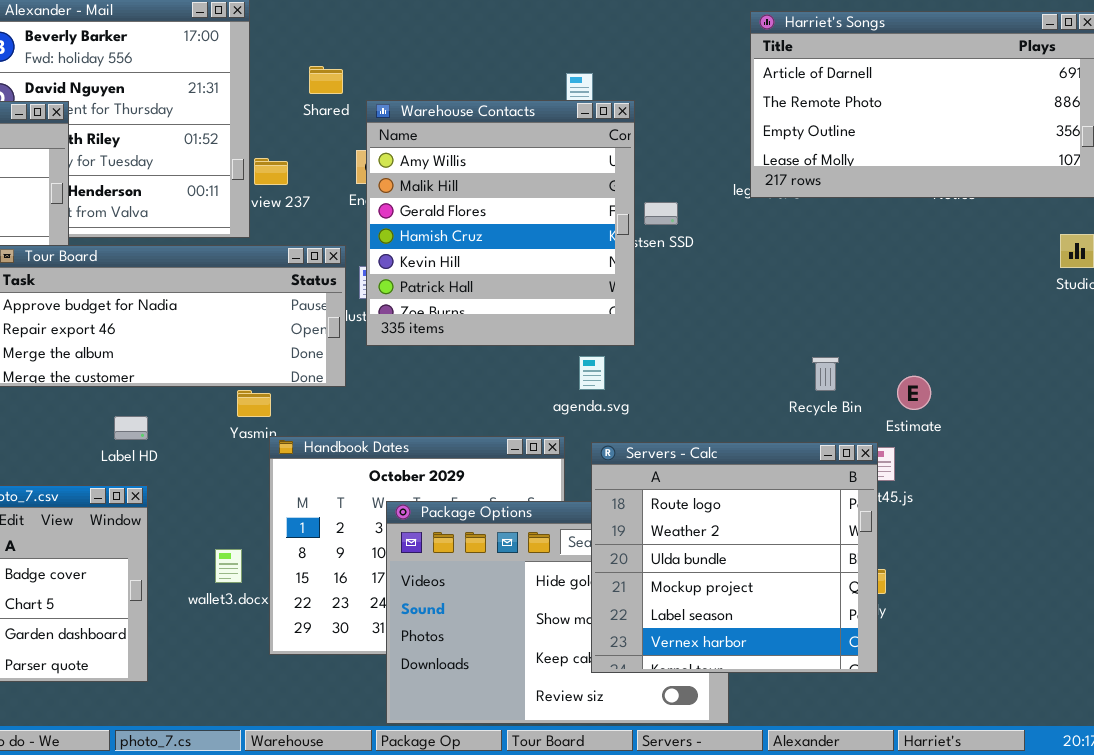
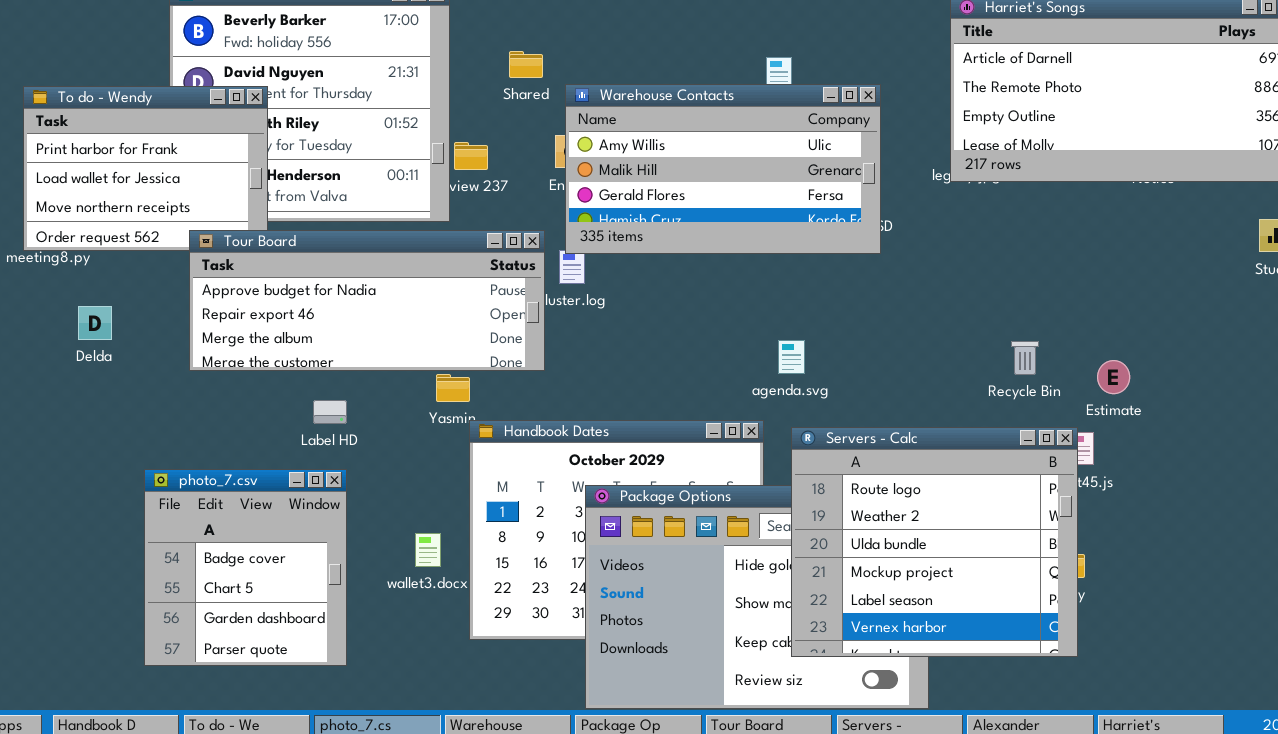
Warehouse Contacts: [366,100,635,346] -> [565,84,881,254], resized

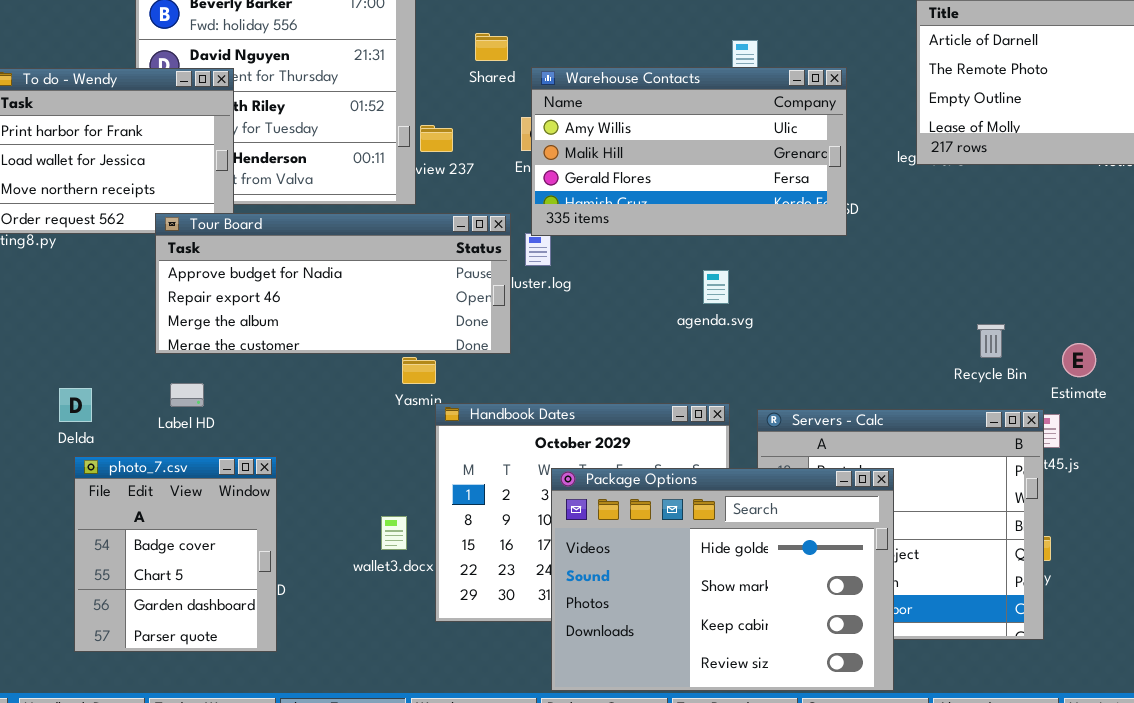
Delda: [78,306,112,340] -> [59,388,92,422], moved
agenda.svg: [778,340,805,374] -> [703,270,729,304], moved
Label HD: [313,400,347,424] -> [170,383,204,407], moved
photo_7.csv: [144,469,347,666] -> [74,456,277,652], moved
Package Options: [585,485,929,709] -> [551,468,894,691], raised

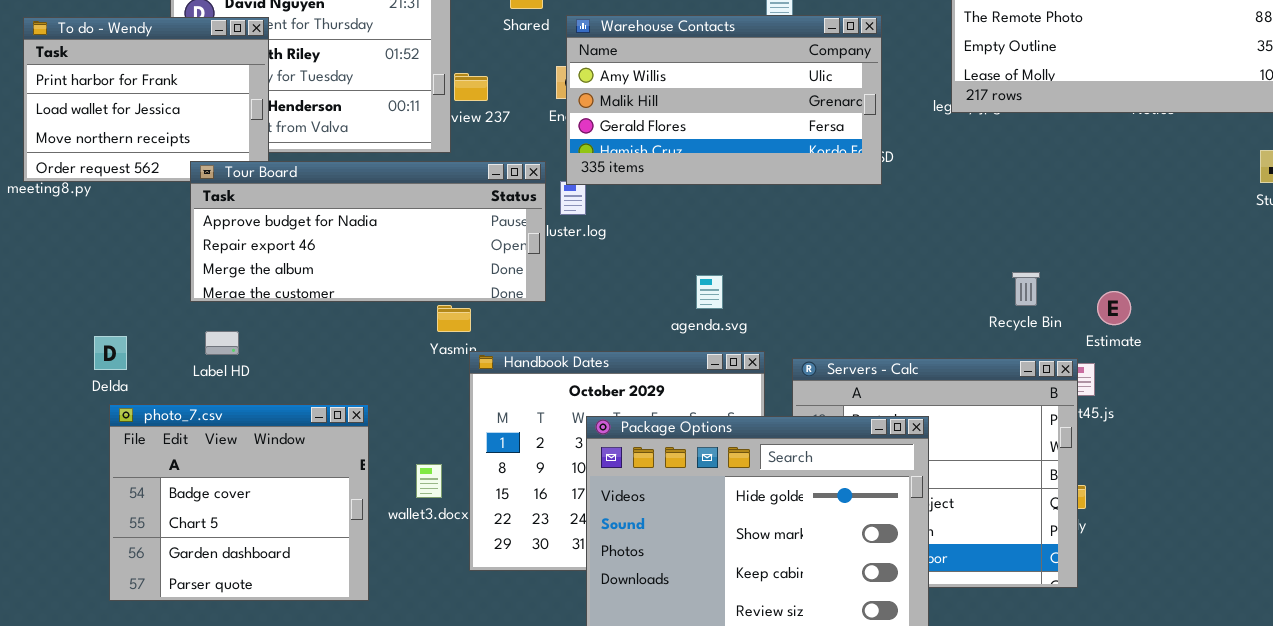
agenda.svg: [703,270,729,304] -> [696,275,723,309], moved
photo_7.csv: [74,456,277,652] -> [109,404,369,601], resized

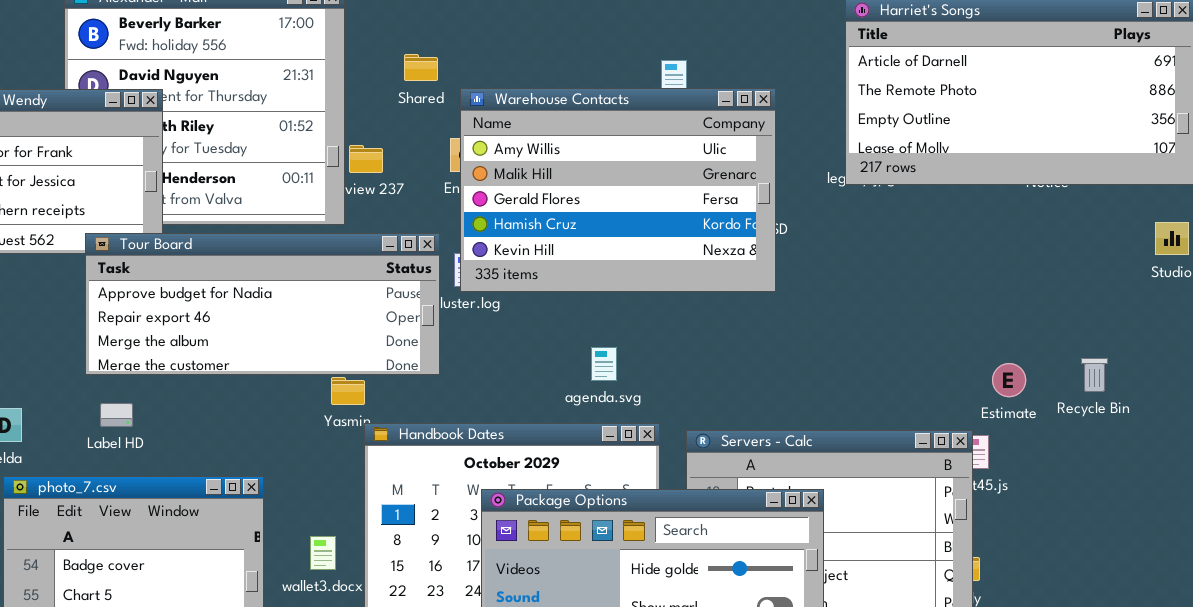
Warehouse Contacts: [566,15,882,185] -> [460,88,776,292], resized
Recycle Bin: [1012,272,1040,306] -> [1081,358,1108,392], moved

